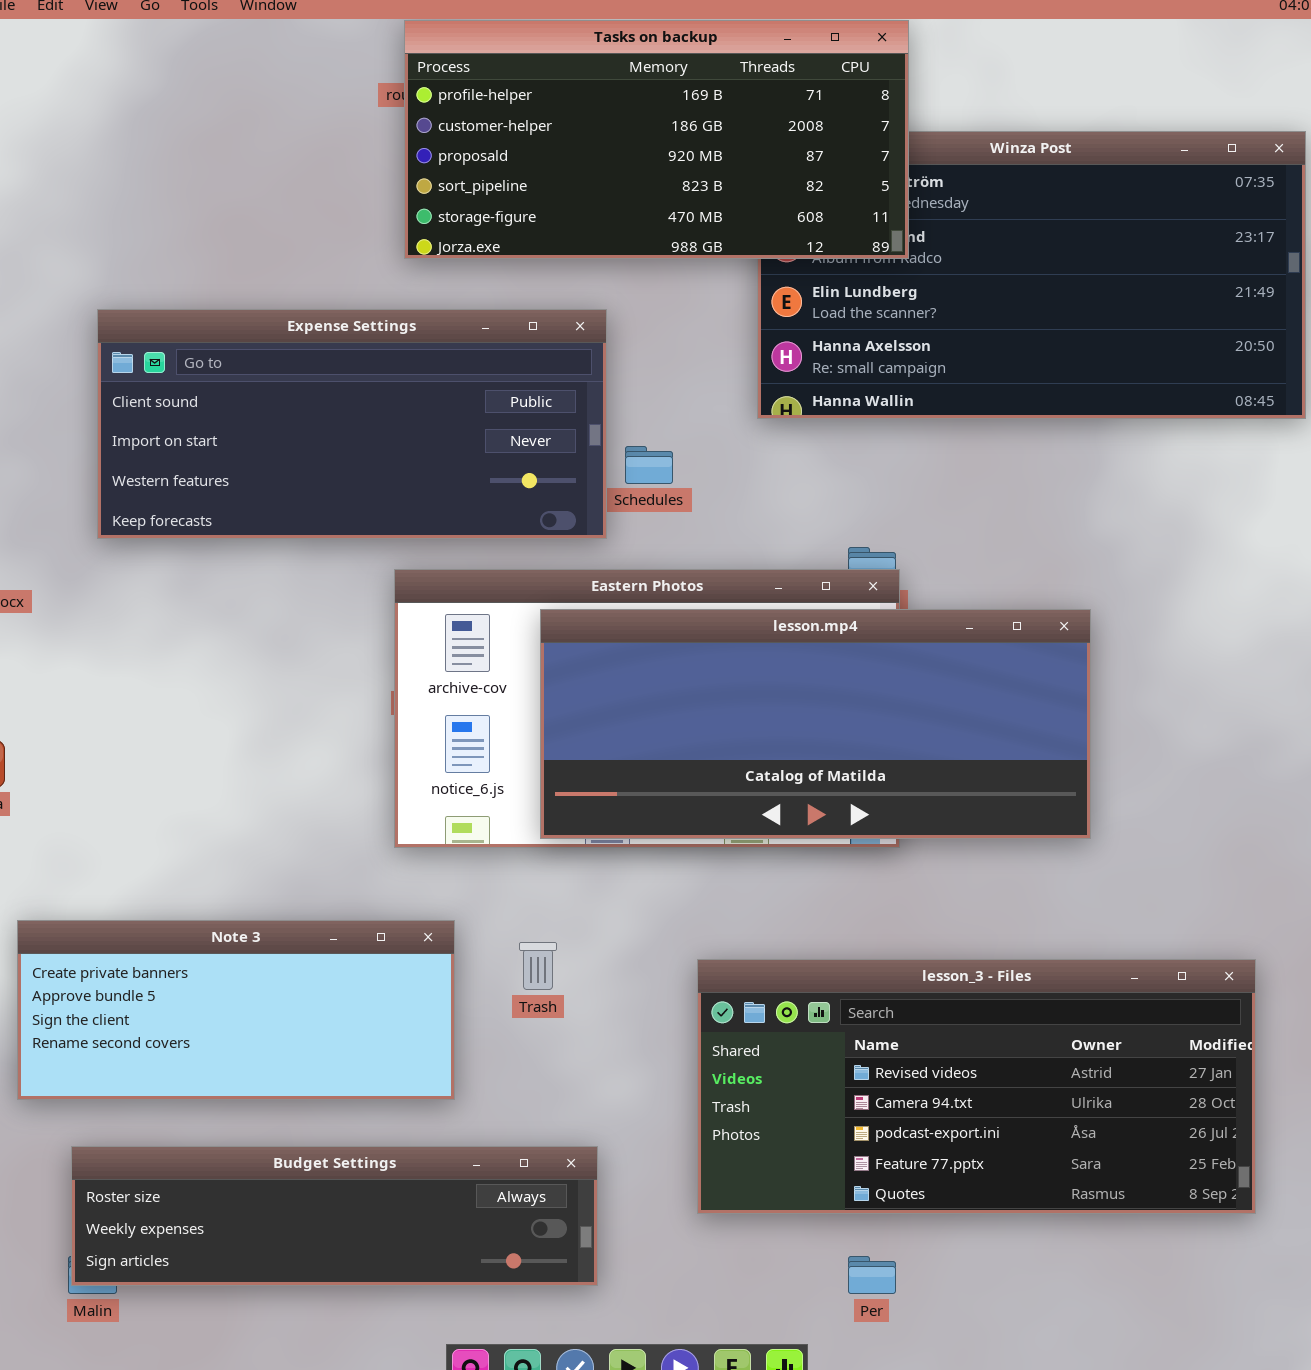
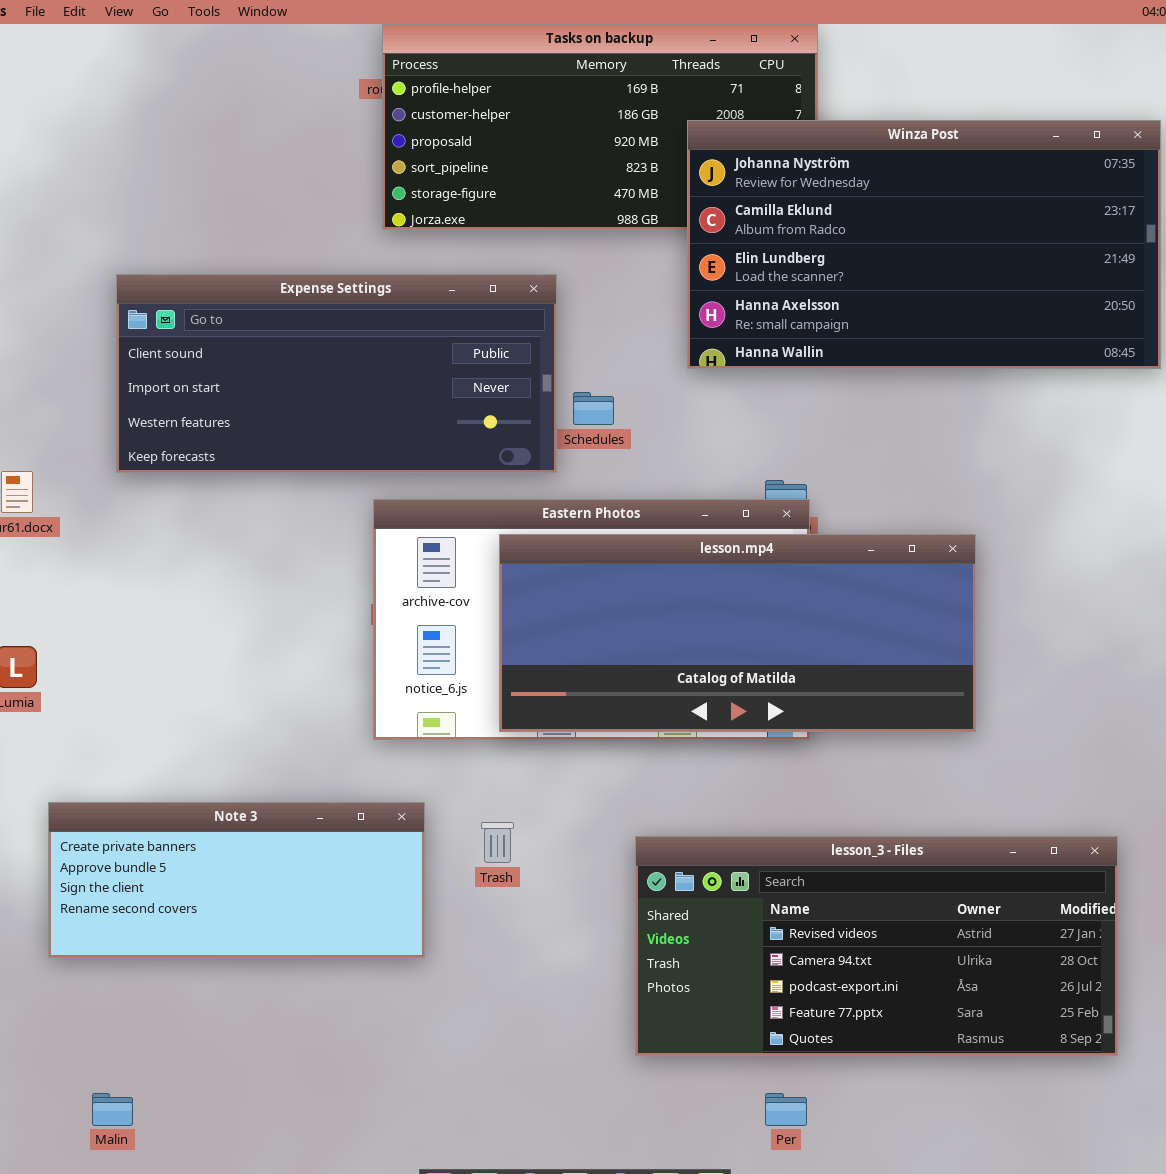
Winza Post: [757,131,1306,419] -> [687,120,1161,369], raised
Budget Settings: [71,1146,598,1286] -> none, closed

